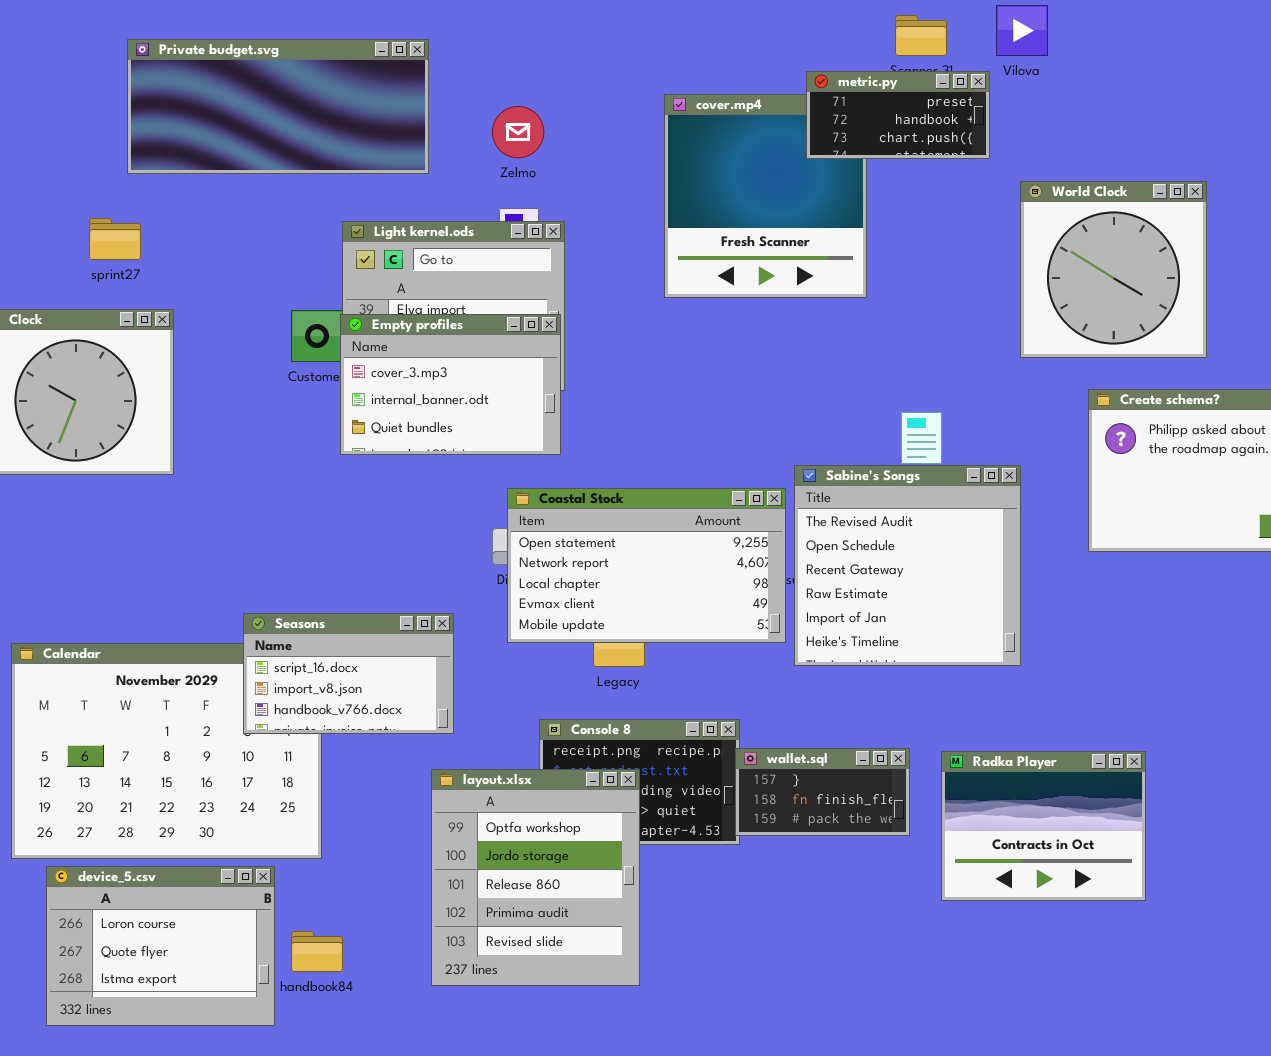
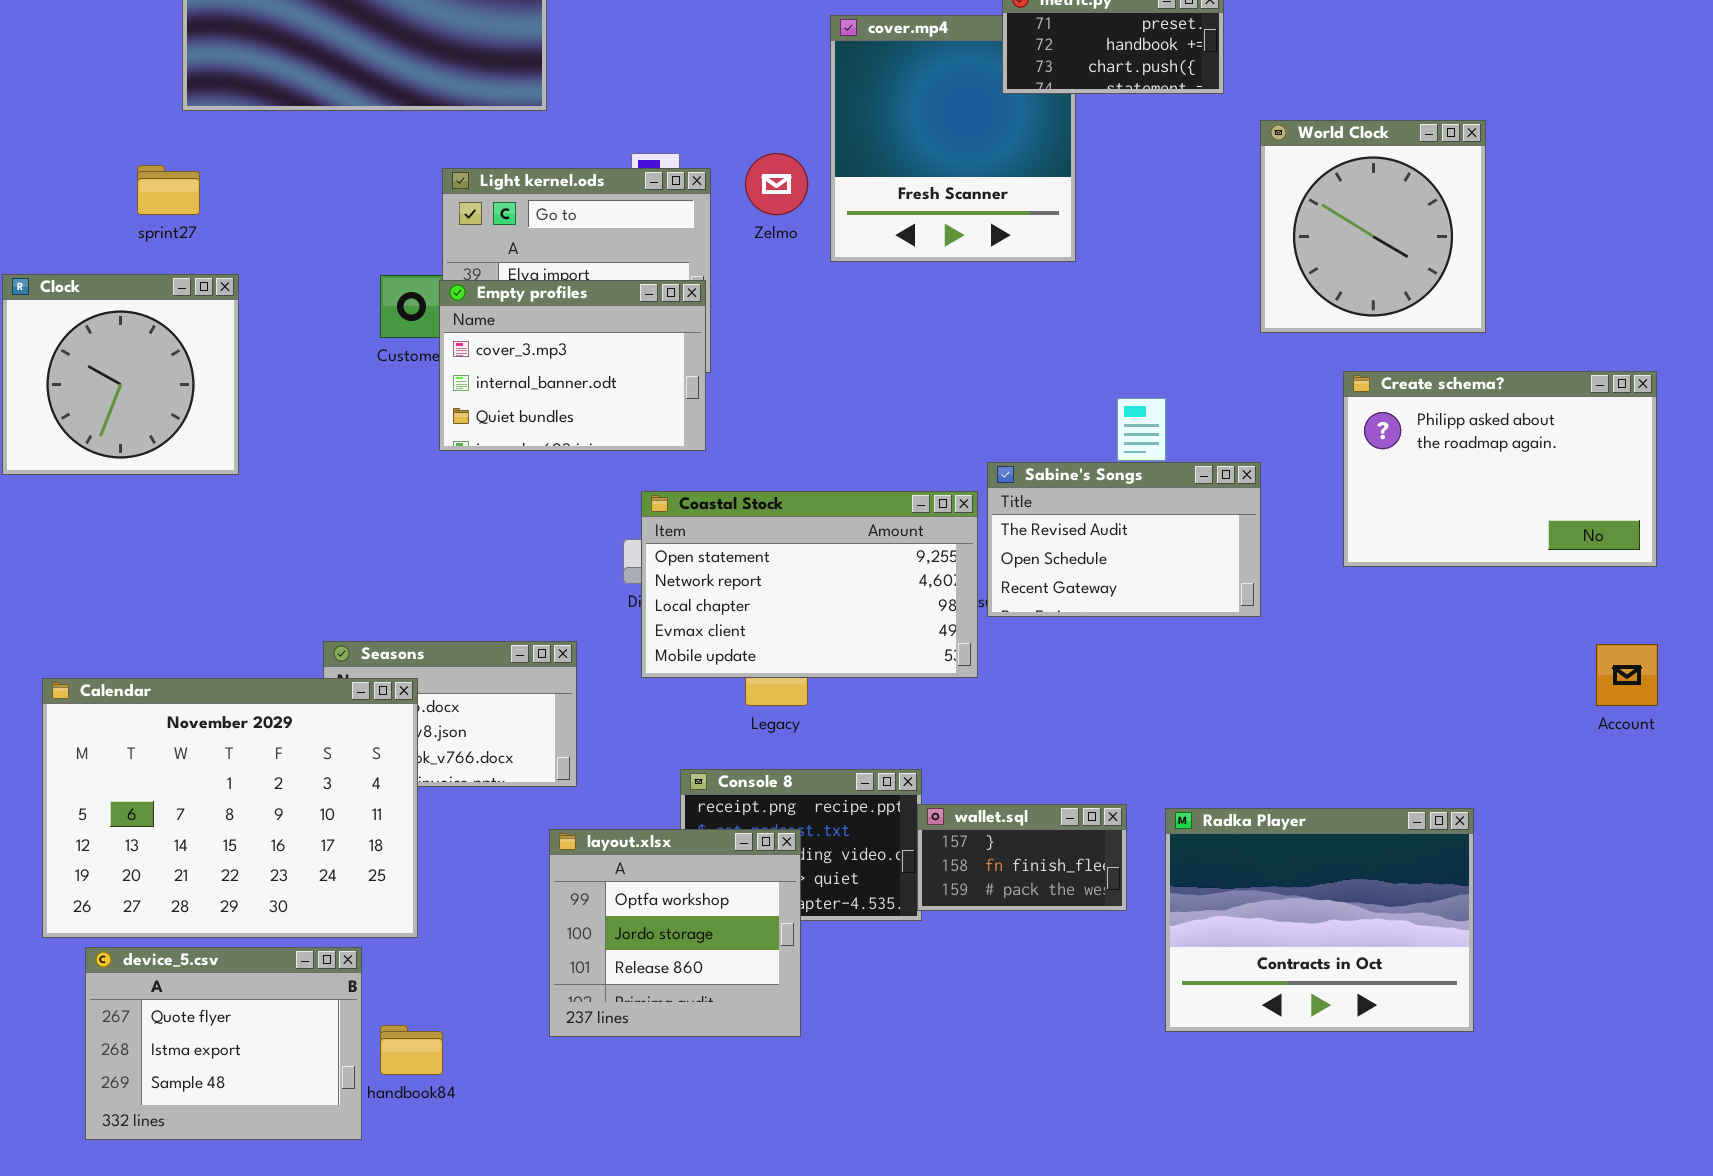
Zelmo: [492,106,544,158] -> [745,153,808,215], moved
Sabine's Songs: [794,465,1021,666] -> [987,462,1261,617], resized
Calendar: [11,643,322,859] -> [42,678,418,938], raised
Radka Player: [941,751,1146,901] -> [1165,808,1474,1032], resized
layout.xlsx: [431,769,640,986] -> [549,829,801,1037], resized
device_5.csv: [46,866,275,1026] -> [85,947,362,1140], scrolled down 1 row

